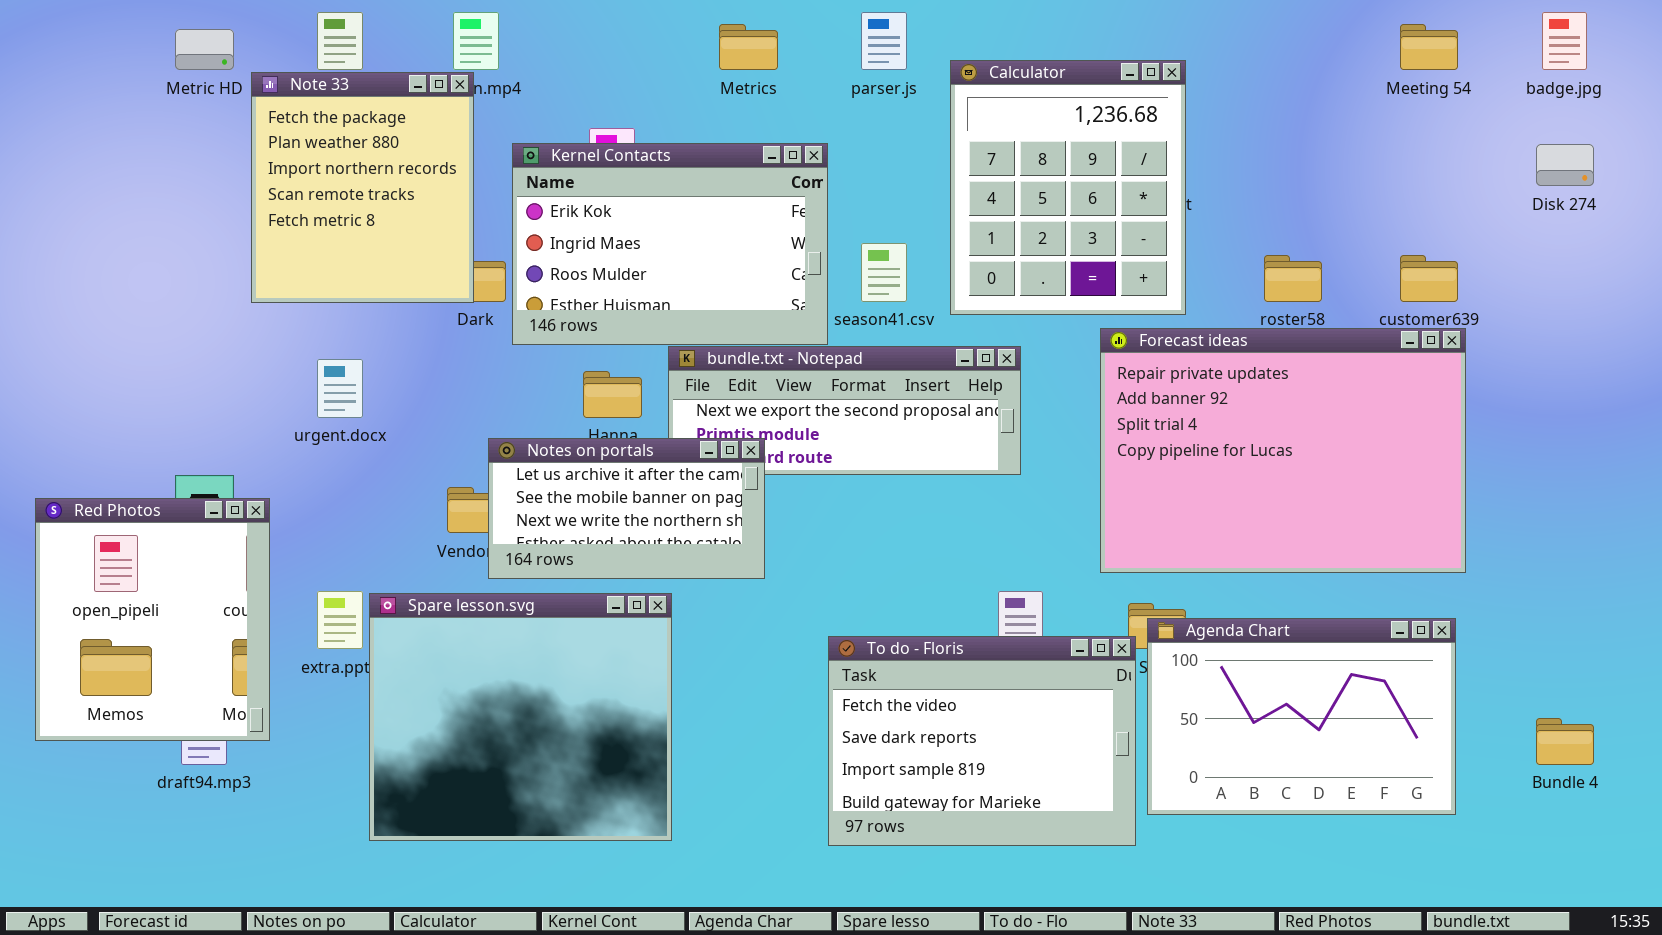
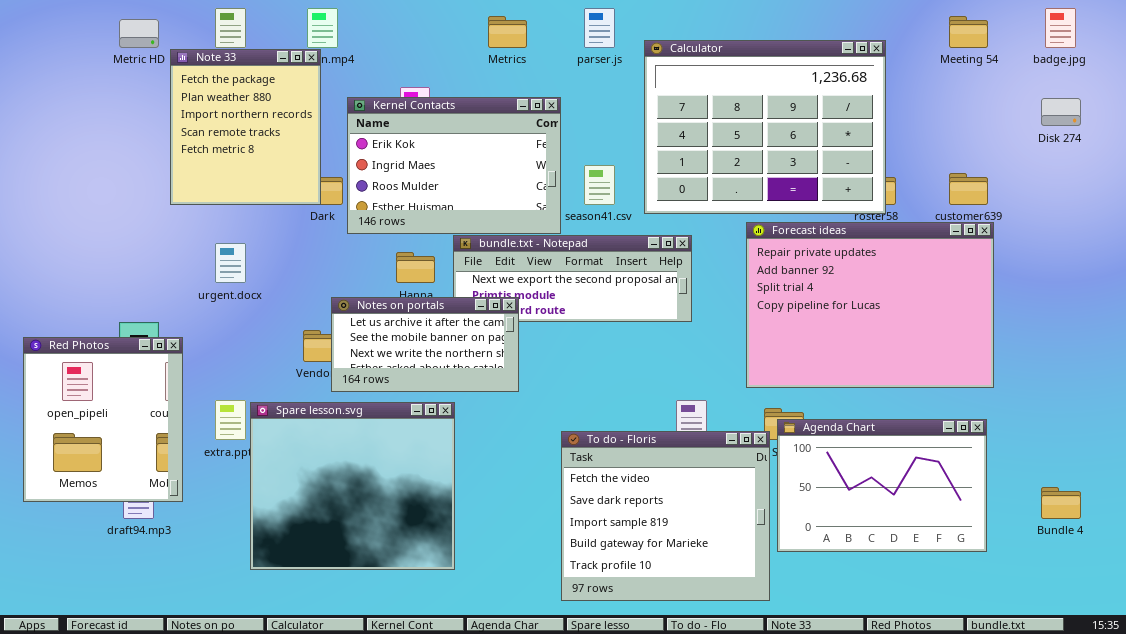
Calculator: [950,60,1186,315] -> [644,40,886,214], resized
To do - Floris: [828,636,1136,846] -> [561,431,770,601], resized

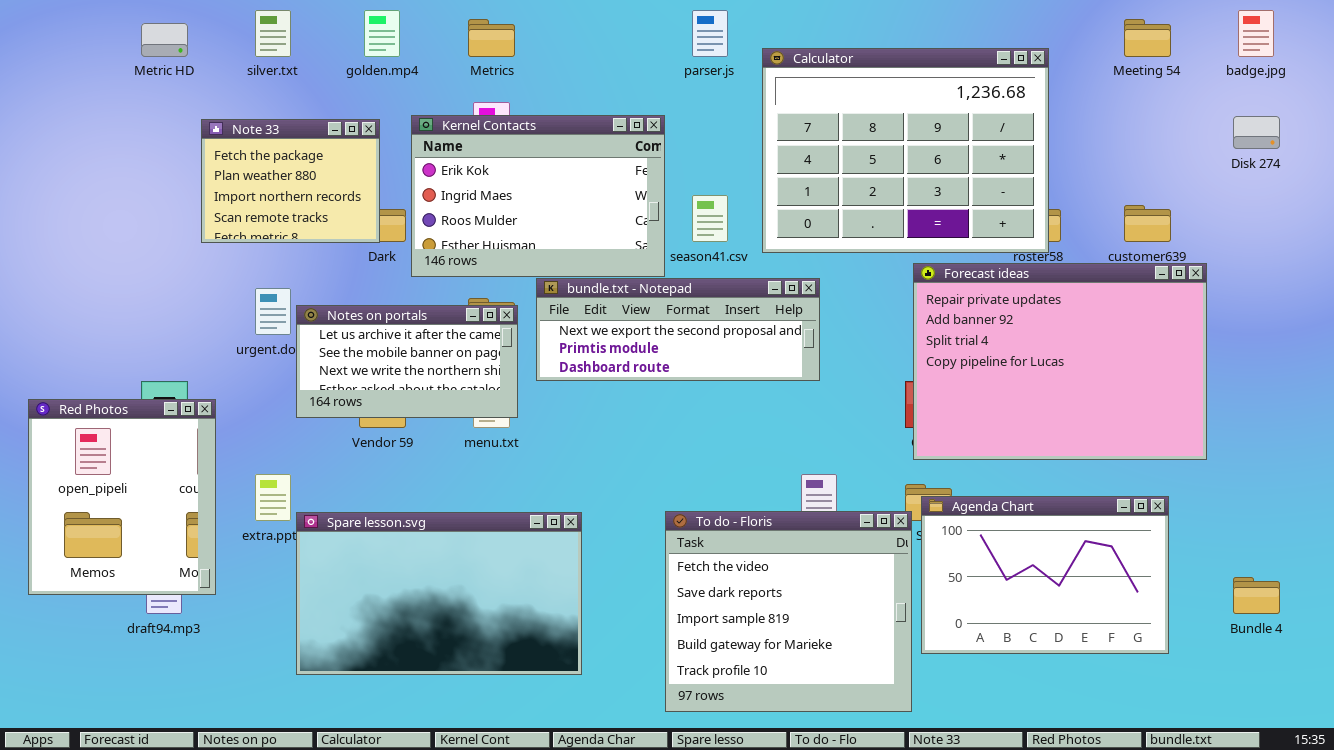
Metrics: [488,16,527,48] -> [468,19,515,57], moved
Note 33: [170,49,321,205] -> [201,119,380,243], resized
Forecast ideas: [746,222,994,388] -> [913,263,1207,460], moved
Notes on portals: [331,297,519,392] -> [296,305,518,418], moved
Spare lesson.svg: [250,402,455,570] -> [296,512,582,675], resized

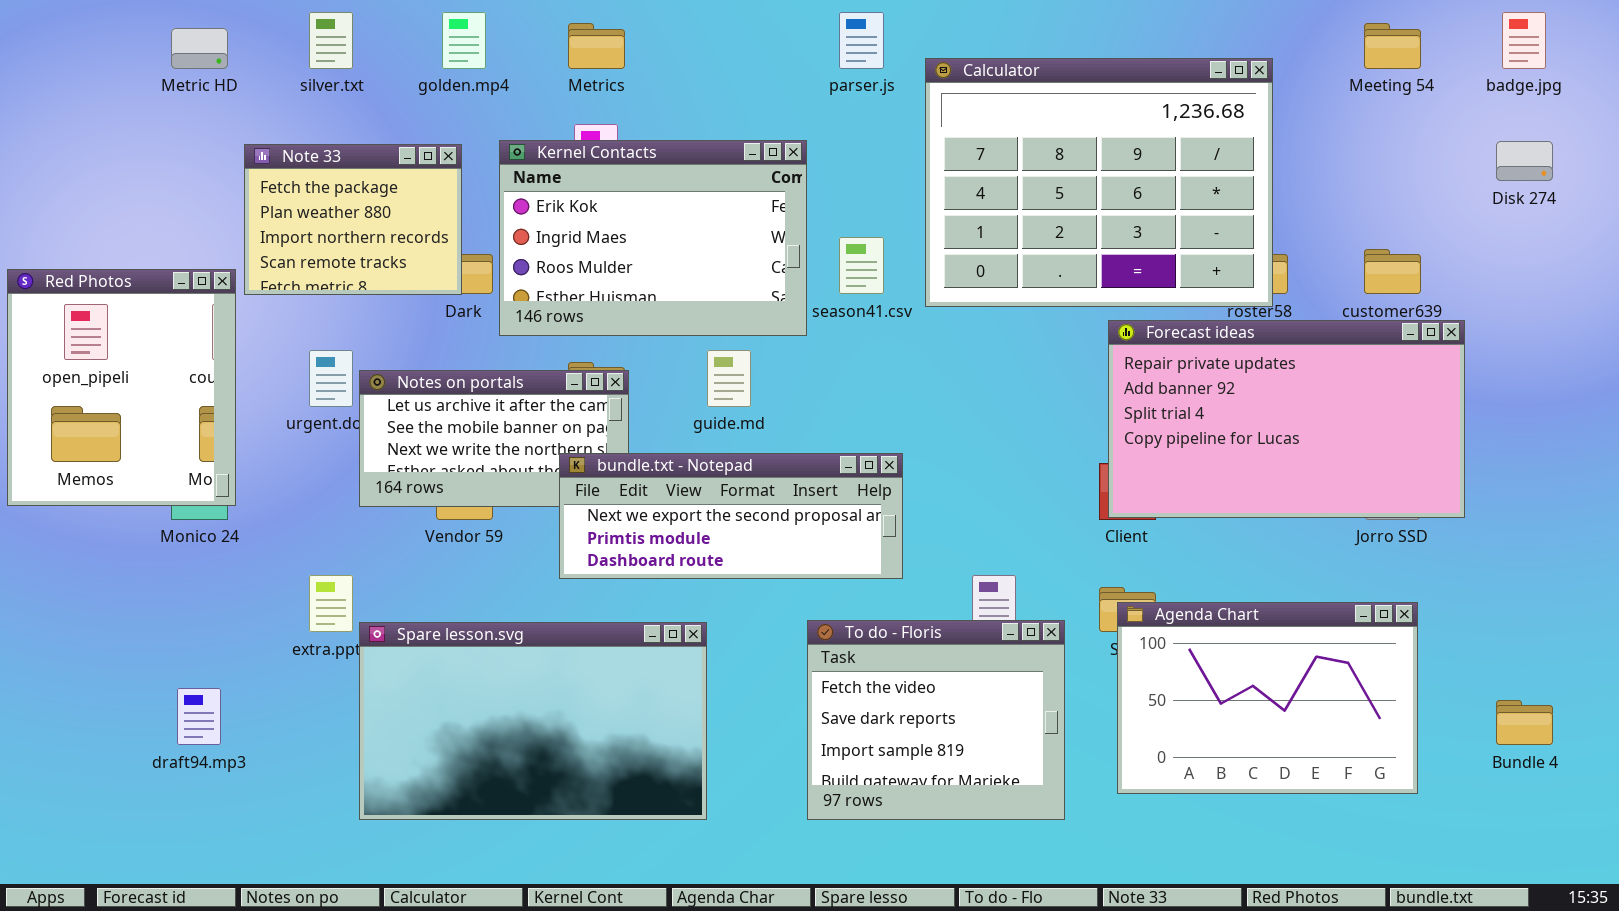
Forecast ideas: [913,263,1207,460] -> [1108,320,1465,518], resized
bundle.txt - Notepad: [536,278,820,381] -> [559,453,903,579], moved
Red Photos: [28,399,216,595] -> [7,269,236,506], moved
To do - Floris: [665,511,912,712] -> [807,620,1065,820], resized

